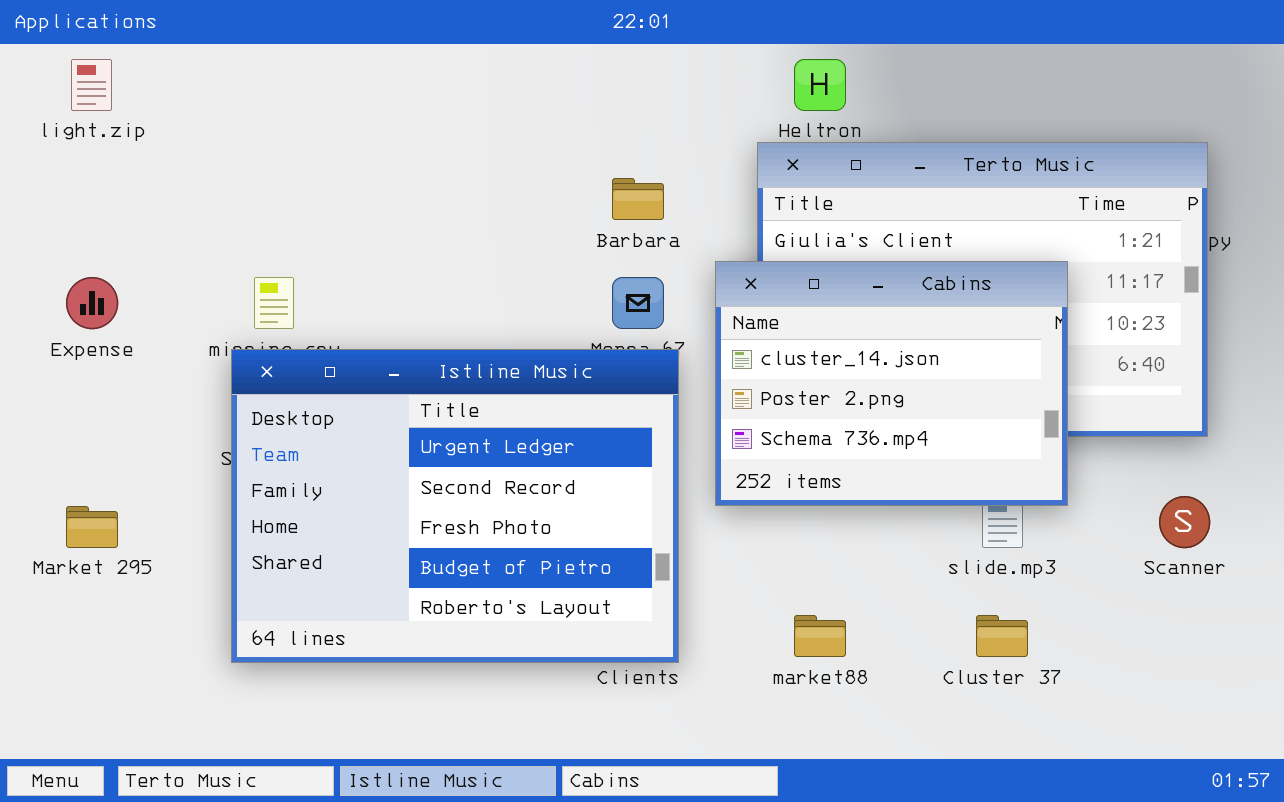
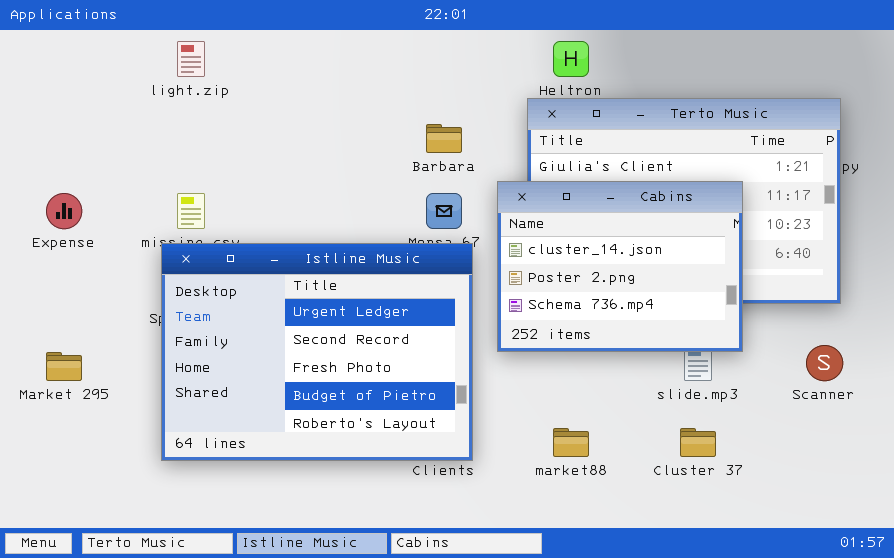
light.zip: [71,59,112,111] -> [177,41,205,77], moved

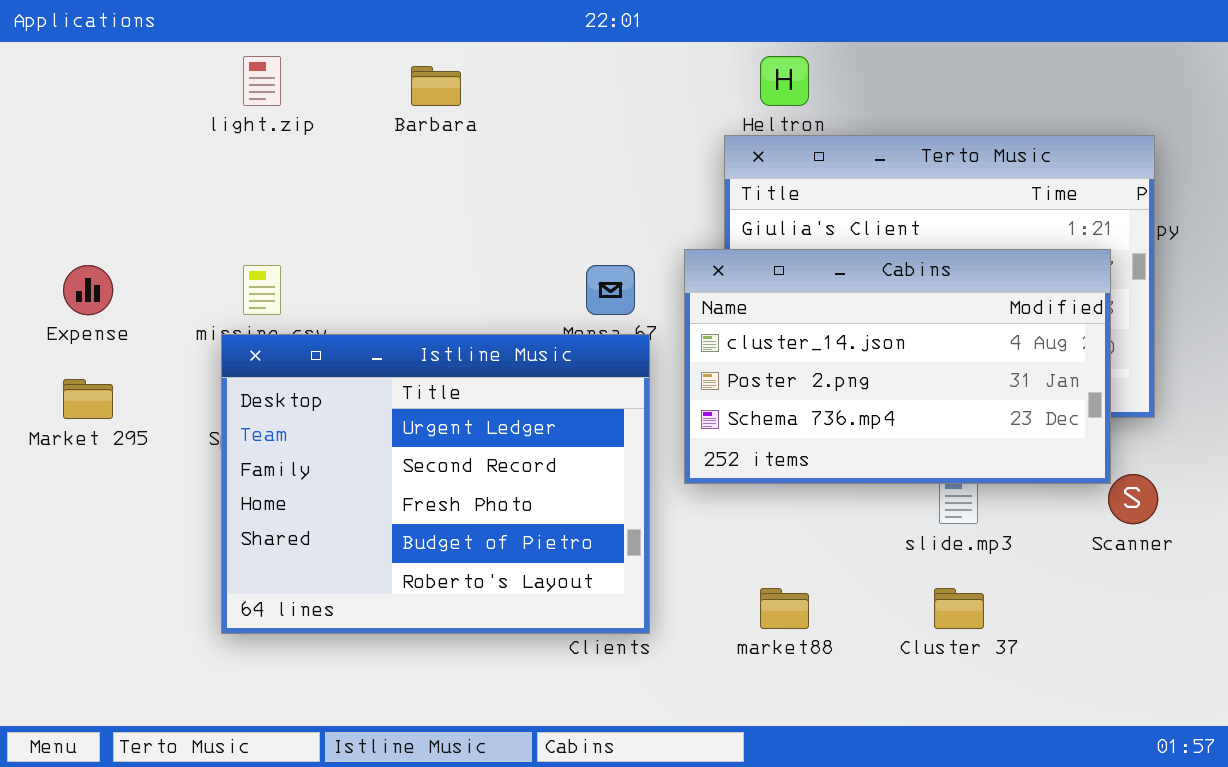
Barbara: [426,124,462,153] -> [411,66,461,106], moved
Cabins: [497,181,743,352] -> [684,249,1111,484], resized
Market 295: [46,352,82,381] -> [63,379,113,419], moved

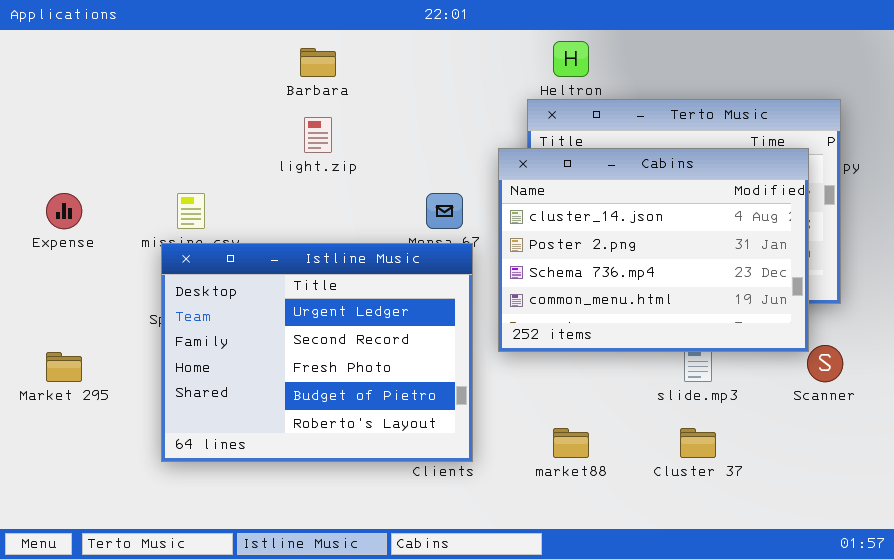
light.zip: [243,56,281,106] -> [304,117,332,153], moved
Cabins: [684,249,1111,484] -> [498,148,809,352], resized
Market 295: [63,379,113,419] -> [46,352,82,382], moved

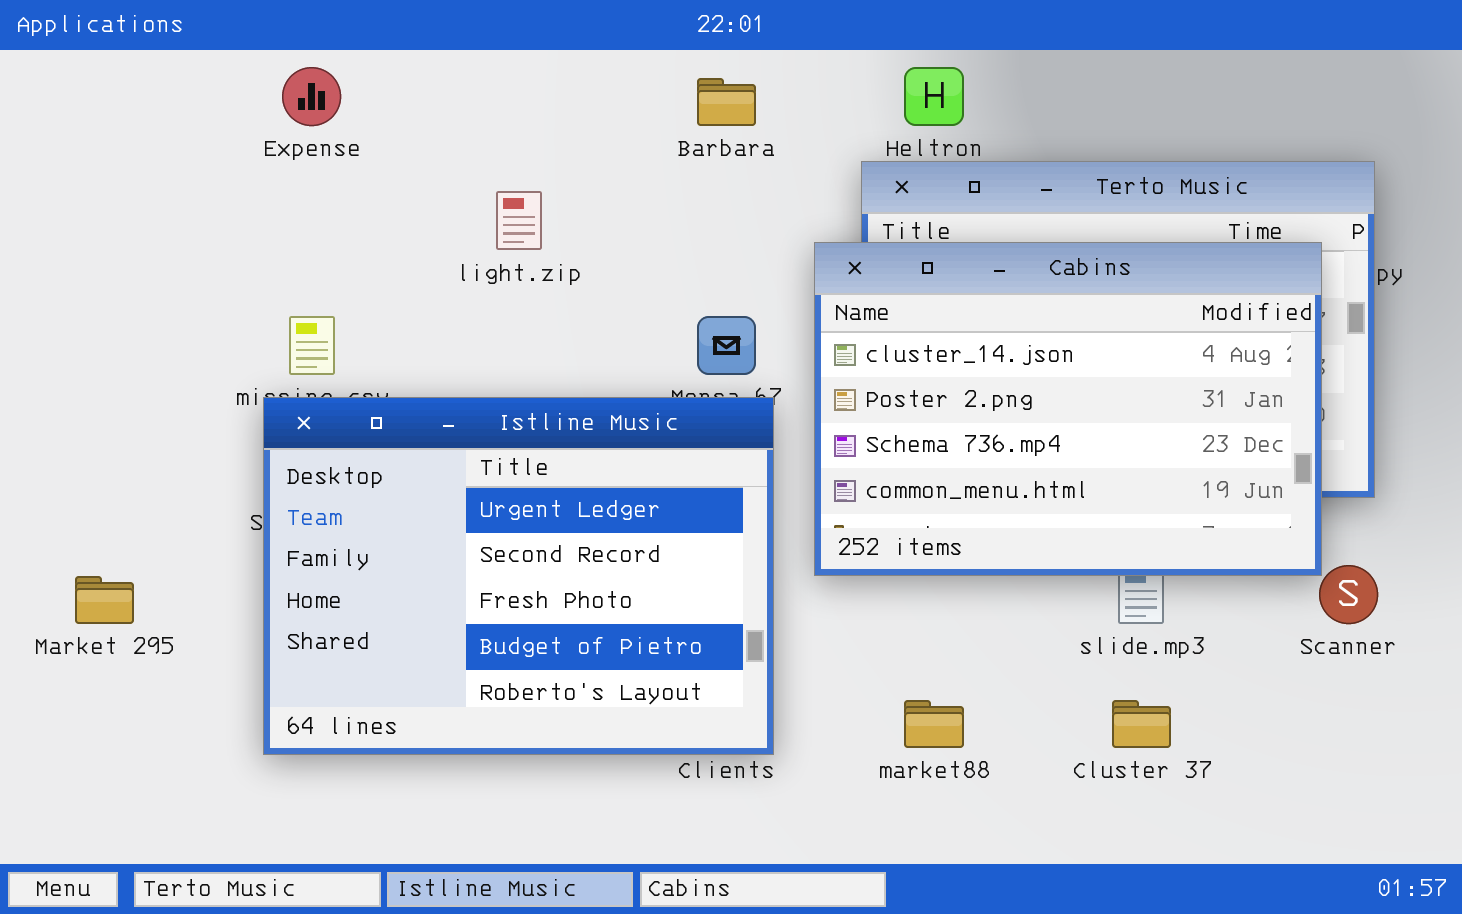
Barbara: [300,48,336,77] -> [697,78,756,126], moved
Expense: [46,193,82,229] -> [282,67,341,126], moved

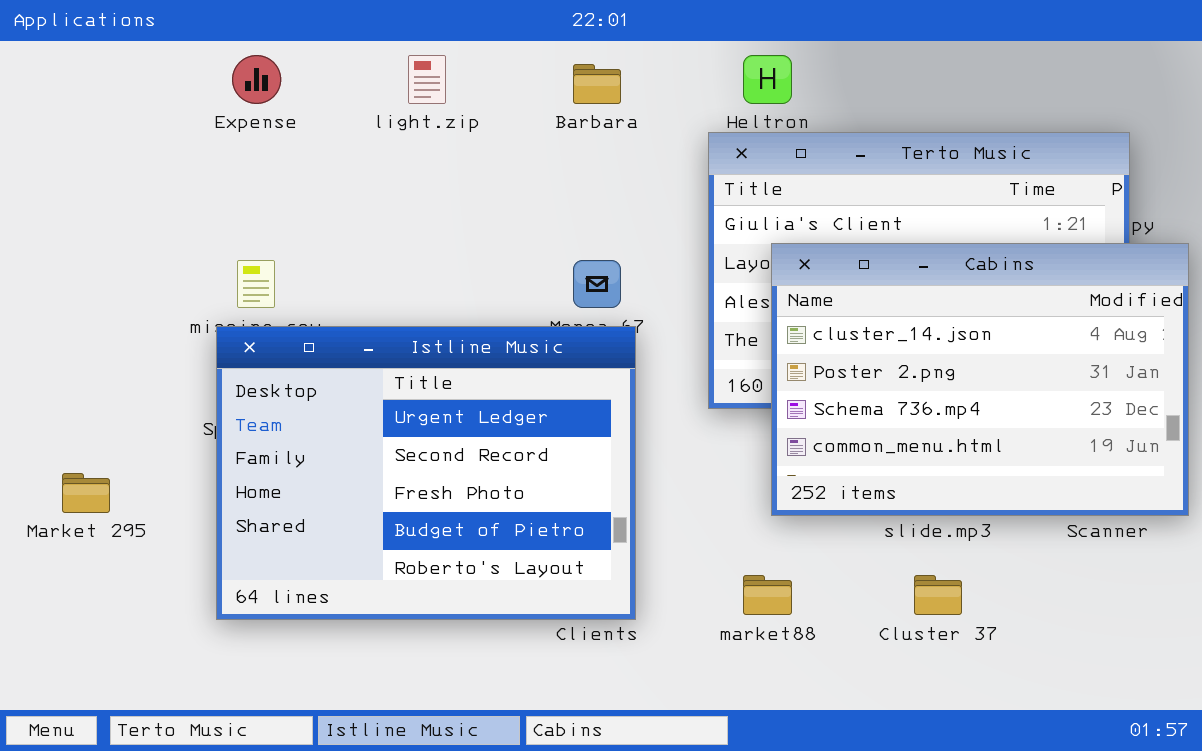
light.zip: [496,191,542,250] -> [408,55,446,104], moved
Cabins: [814,242,1322,576] -> [771,243,1189,516], moved

